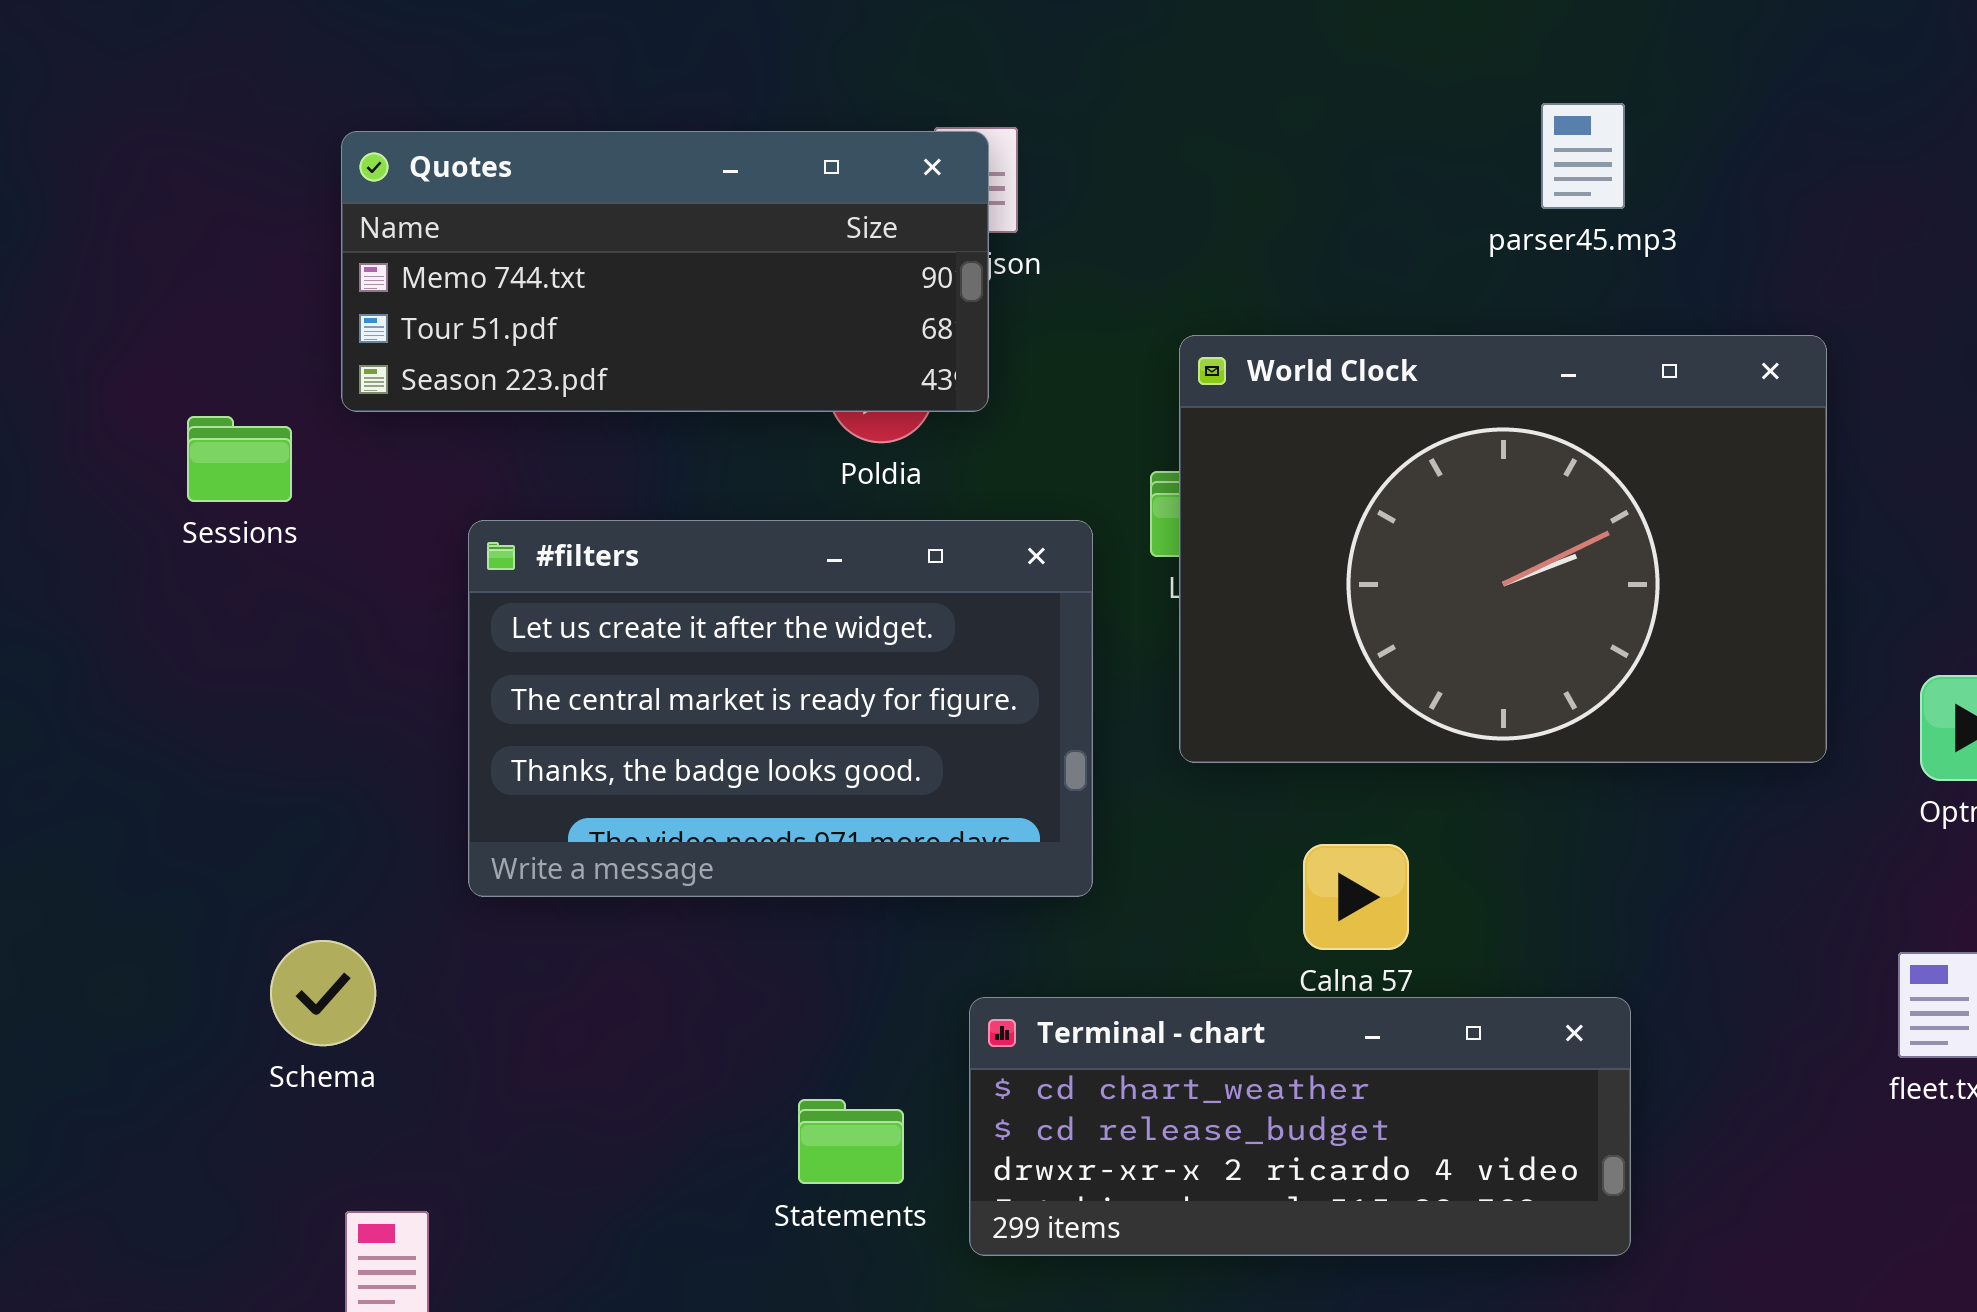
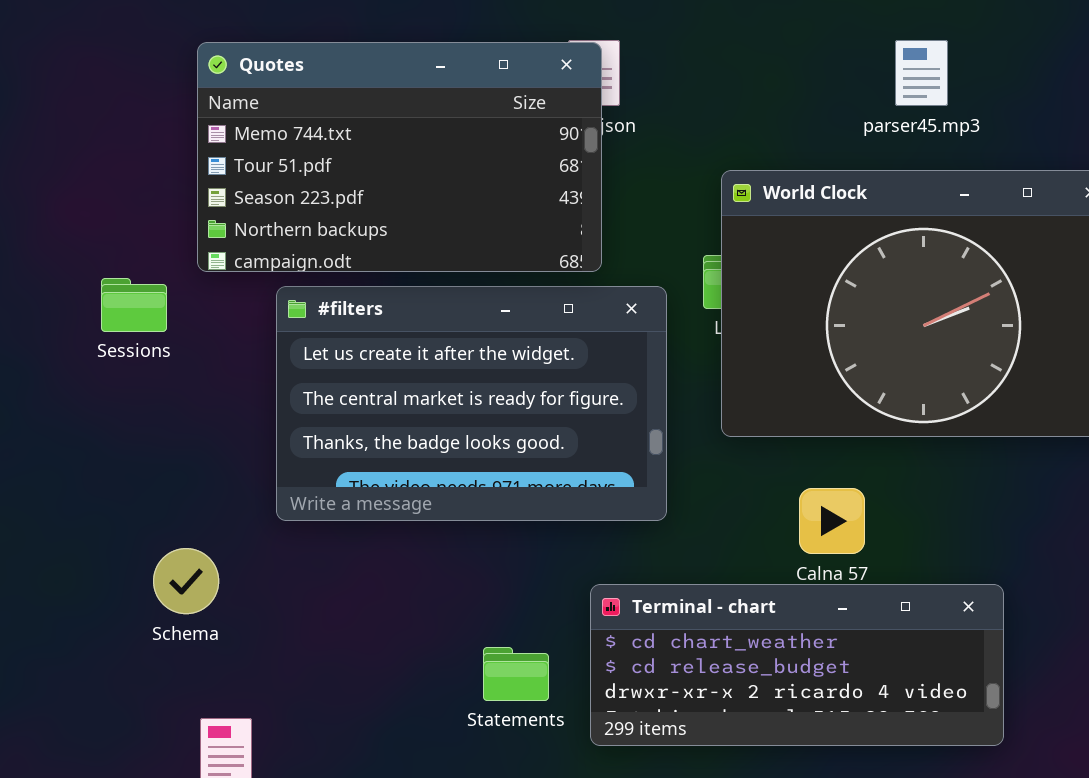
parser45.mp3: [1541,103,1625,209] -> [895,40,948,106], moved
Quotes: [341,131,989,412] -> [197,42,602,272], resized
Sessions: [187,416,292,502] -> [101,278,167,332], moved

